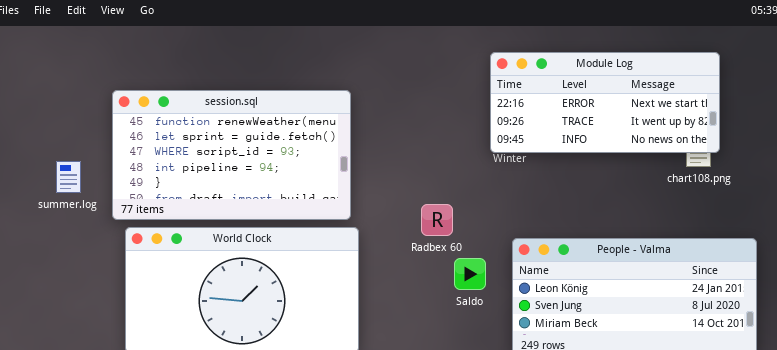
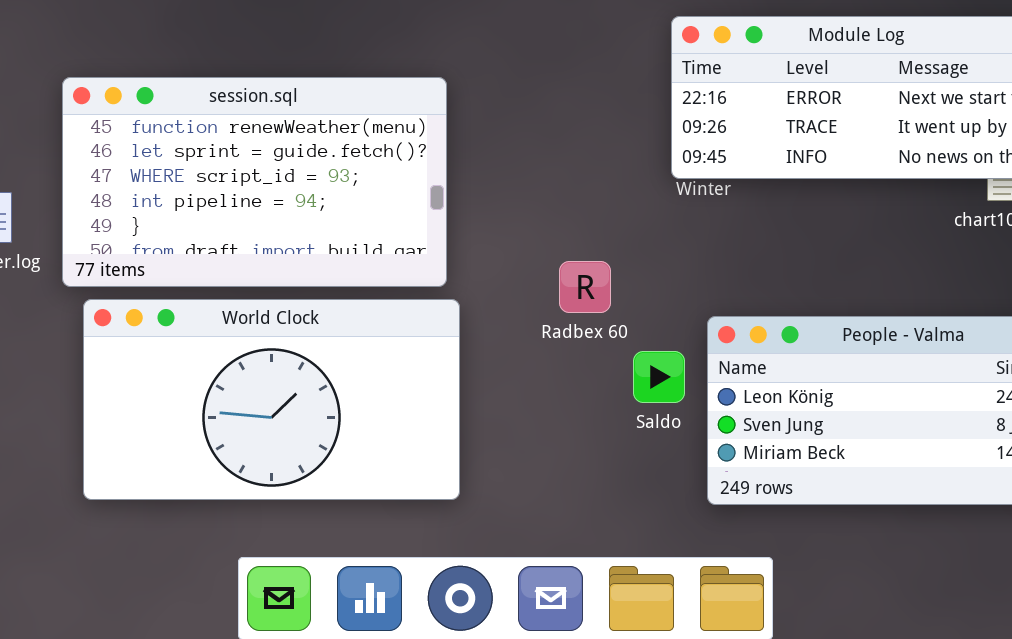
Saldo: [454,258,486,290] -> [633,351,685,403], moved

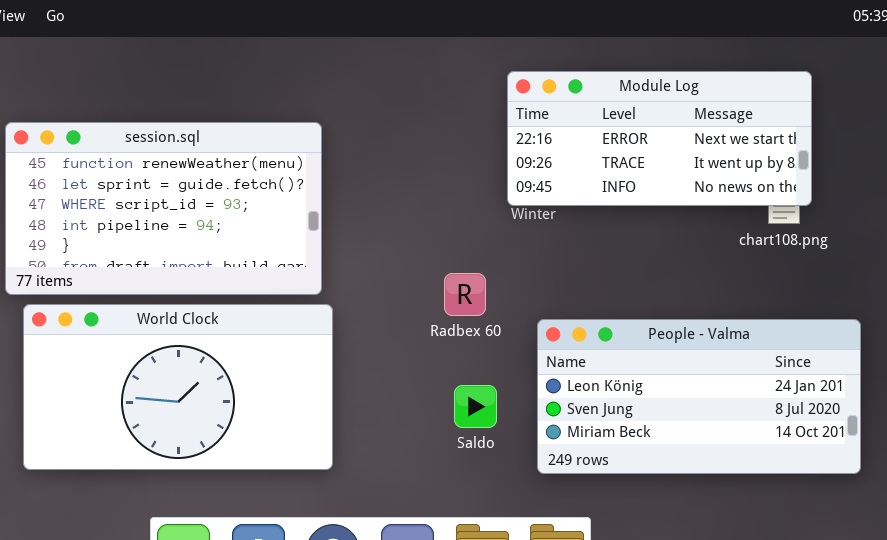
Radbex 60: [559,261,611,313] -> [444,273,486,316], moved
Saldo: [633,351,685,403] -> [454,385,497,428], moved

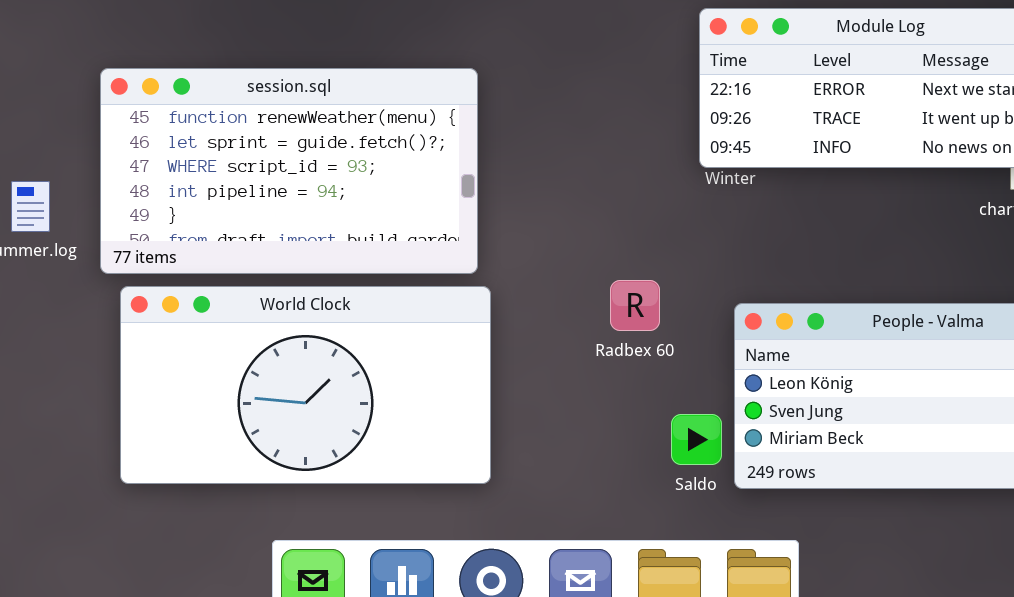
Radbex 60: [444,273,486,316] -> [610,280,660,331], moved
Saldo: [454,385,497,428] -> [671,414,722,465], moved

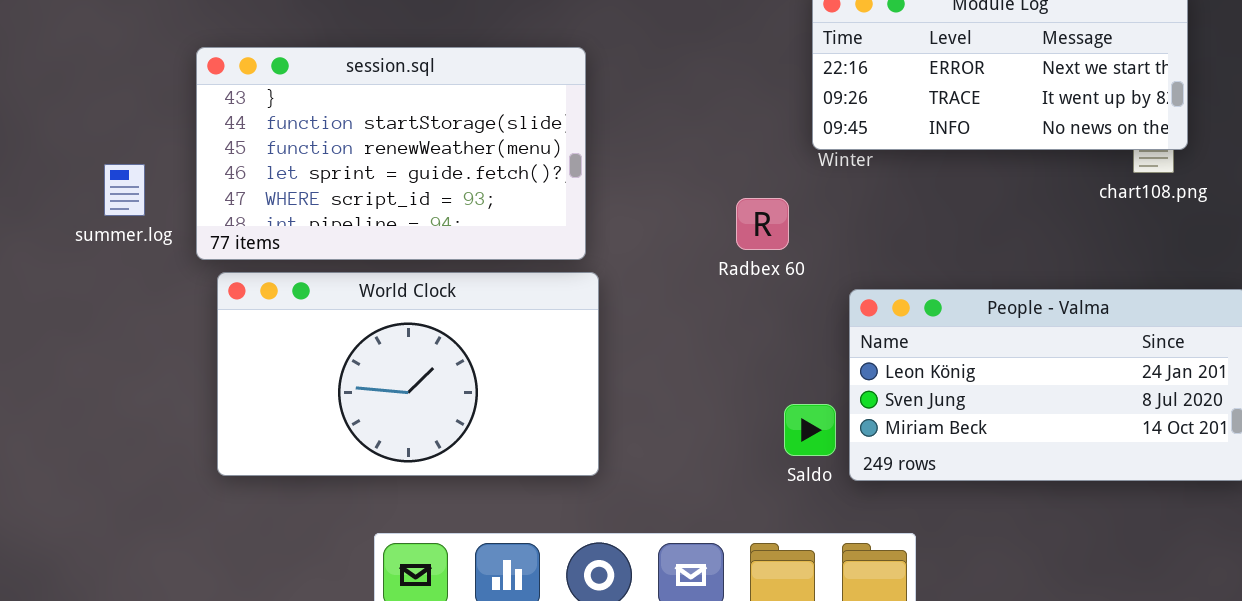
session.sql: [100,68,478,274] -> [196,47,586,260], scrolled up 2 rows
Radbex 60: [610,280,660,331] -> [736,198,789,250], moved

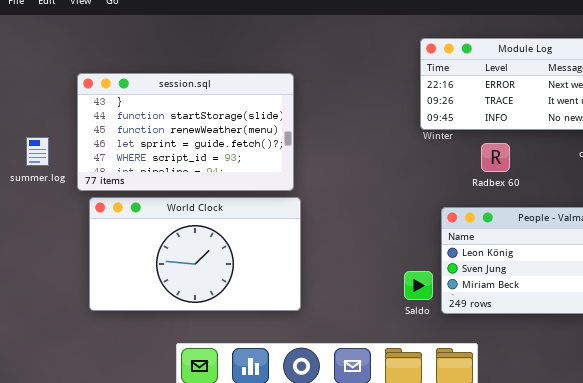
Radbex 60: [736,198,789,250] -> [481,143,510,172], moved

